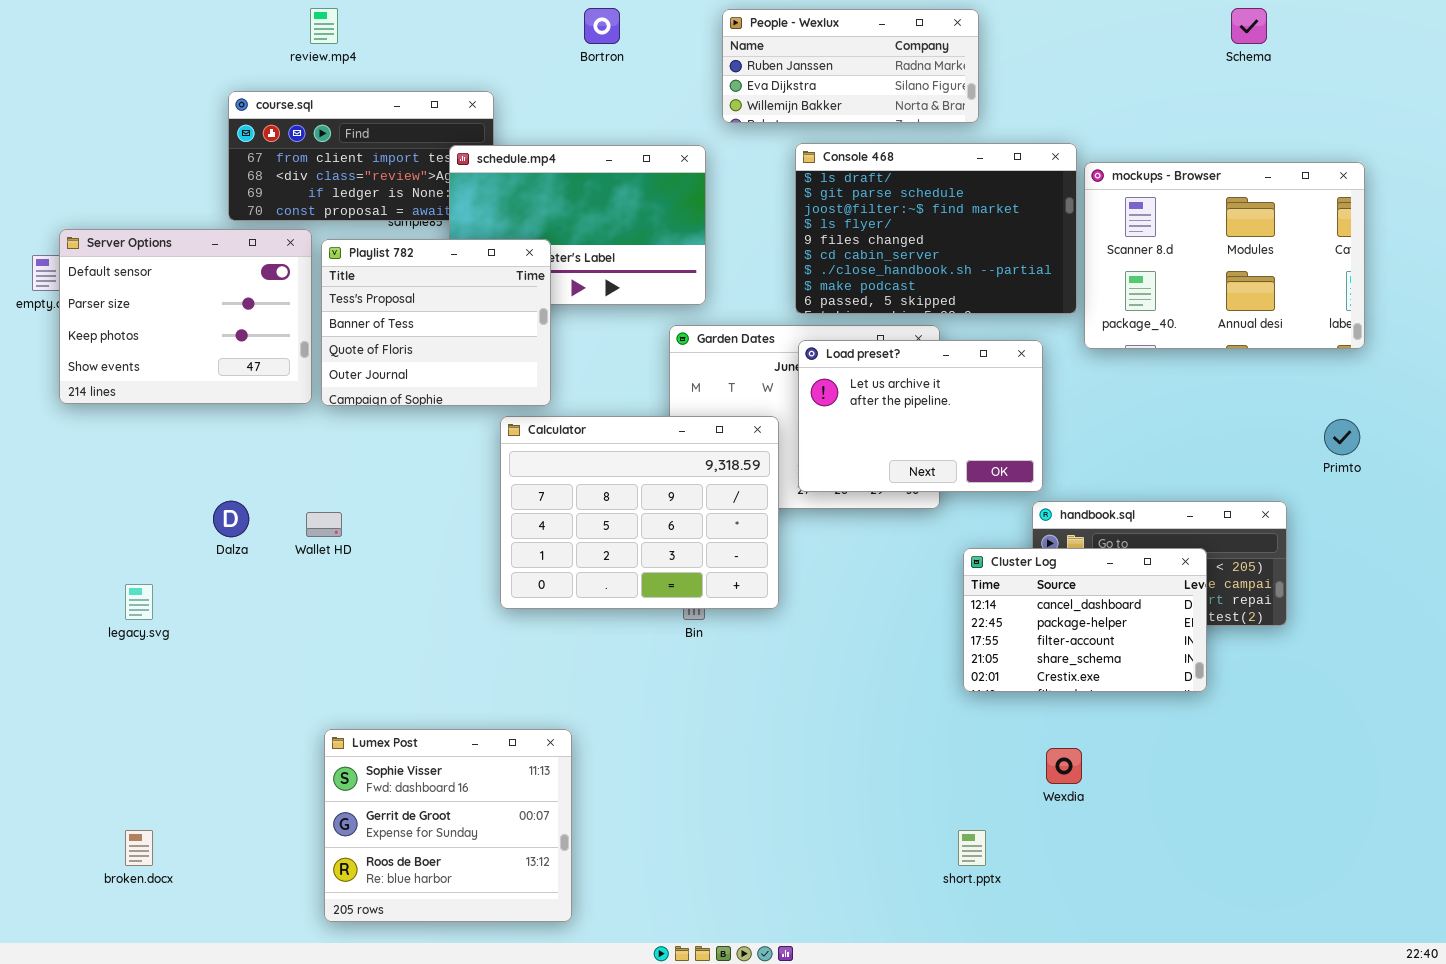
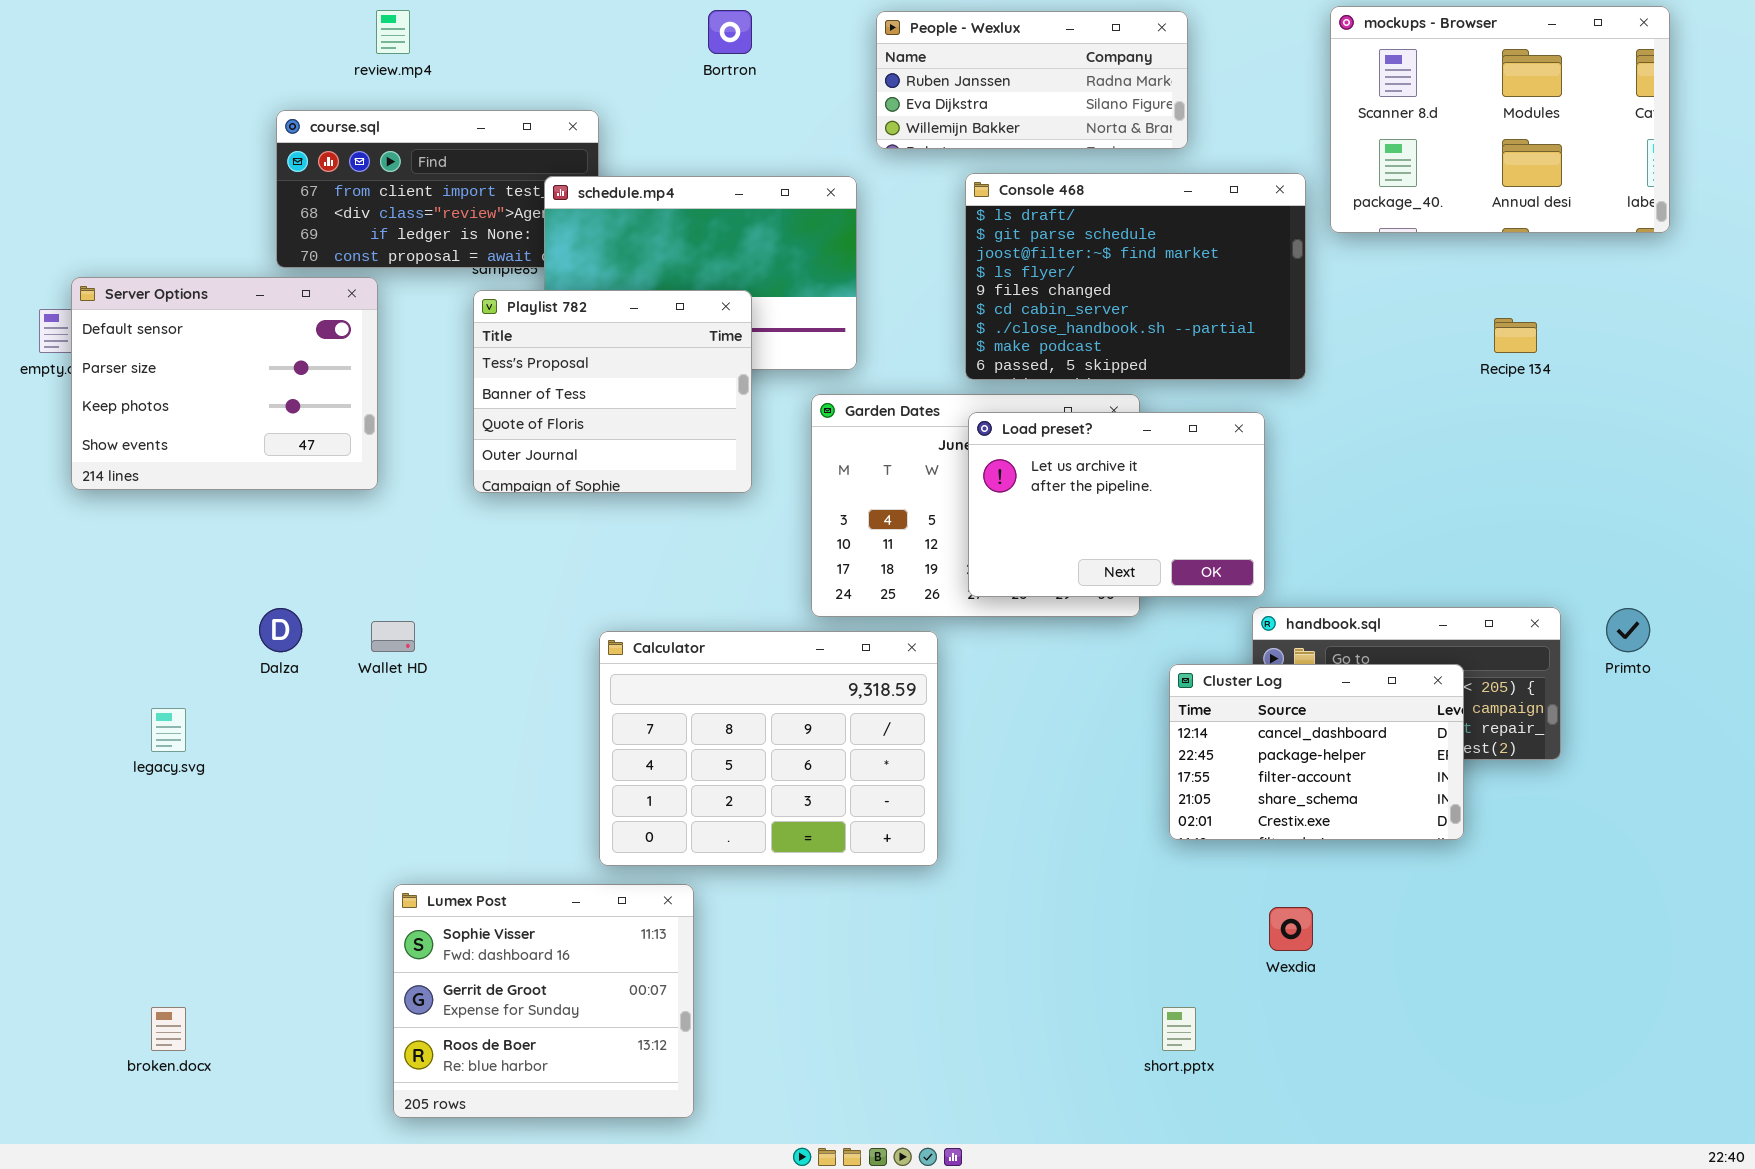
mockups - Browser: [1084,162,1365,349] -> [1330,6,1670,233], moved
Playlist 782: [321,239,551,406] -> [473,290,752,493], moved
Calculator: [500,416,779,609] -> [599,631,938,866], moved
Primto: [1324,419,1360,455] -> [1606,608,1650,652], moved

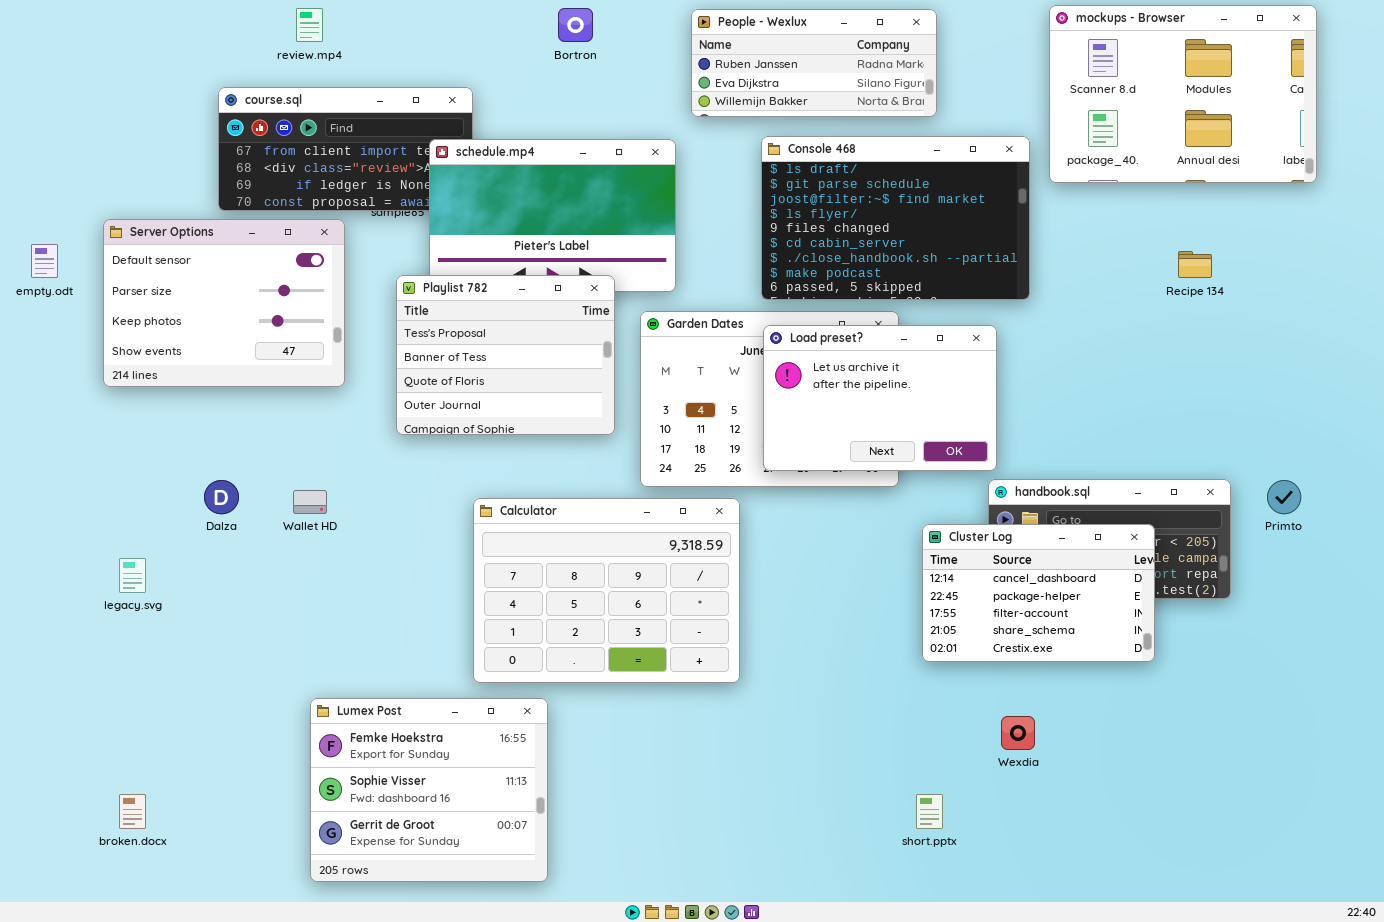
Server Options: [71,277,378,490] -> [103,219,345,387], moved
Playlist 782: [473,290,752,493] -> [396,275,615,435], moved
Lumex Post: [393,884,694,1118] -> [310,698,548,882], scrolled up 1 row

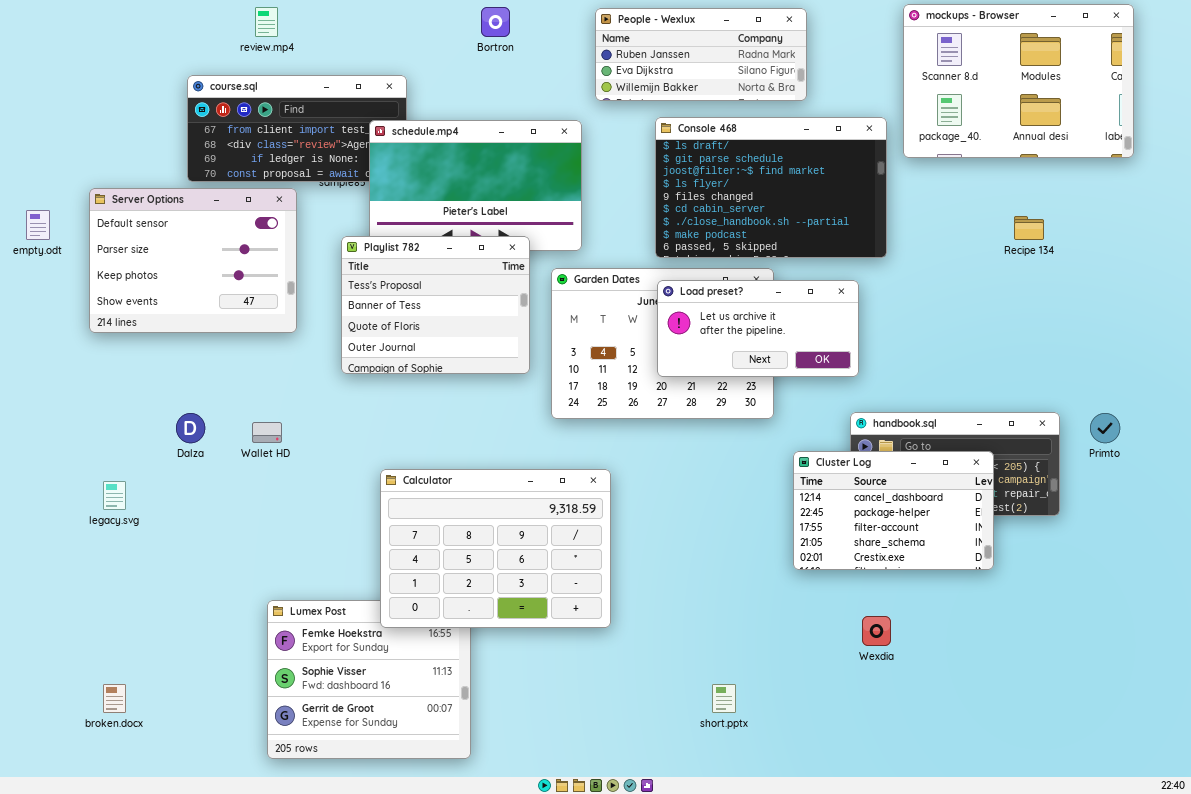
Load preset?: [763,325,997,471] -> [657,280,859,377], resized
Calculator: [473,498,740,683] -> [380,469,611,628], moved
short.pptx: [916,794,943,829] -> [712,684,736,713], moved

